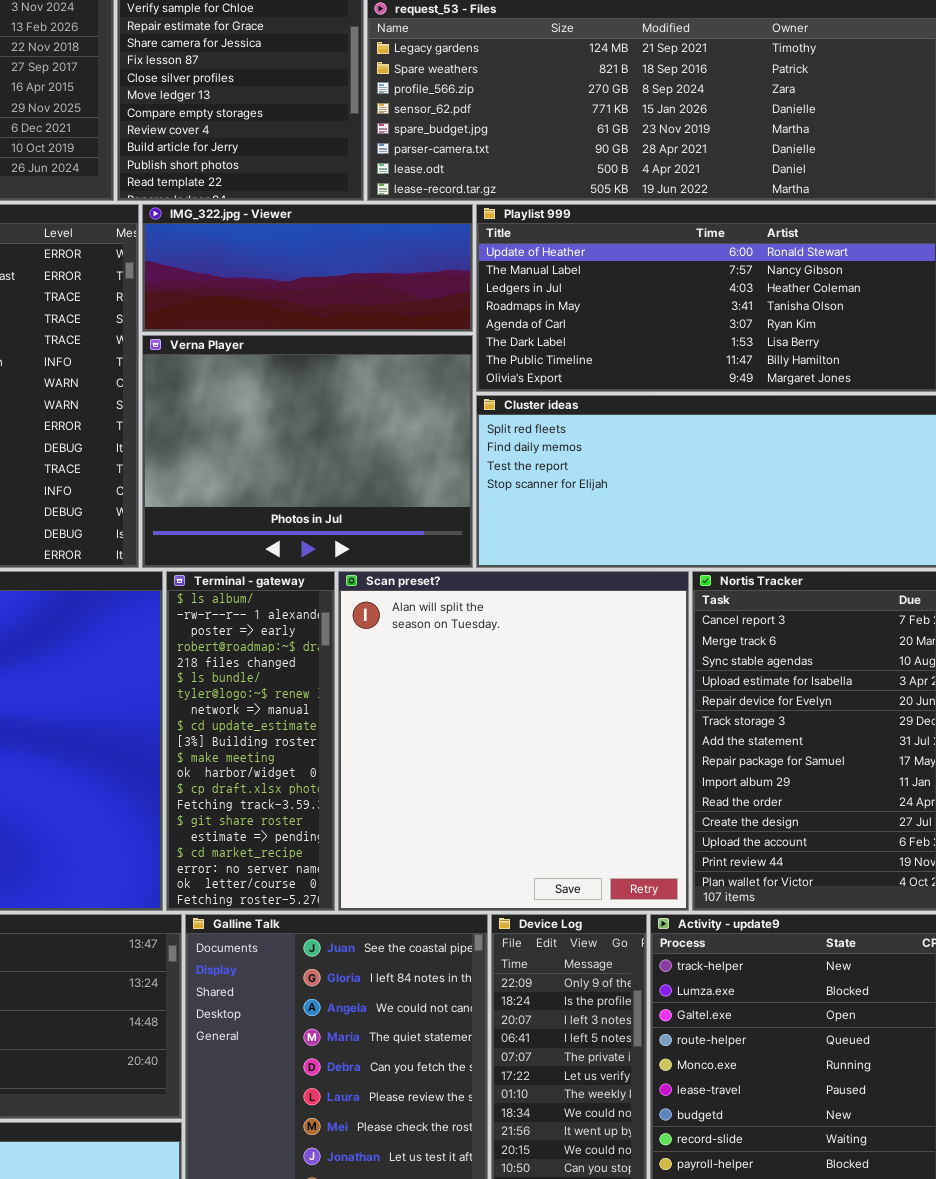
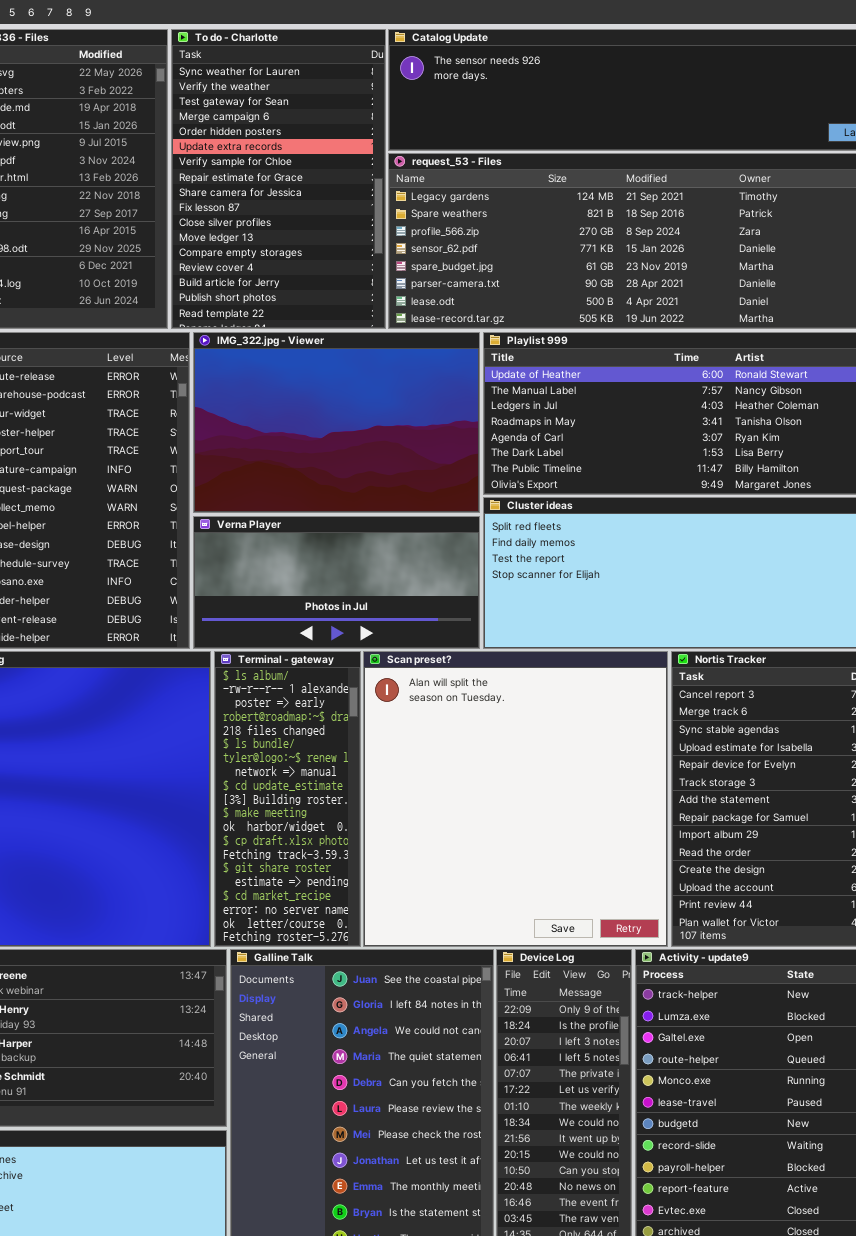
IMG_322.jpg - Viewer: [142,204,473,332] -> [193,332,480,513], resized
Verna Player: [142,335,473,568] -> [193,516,480,649], resized

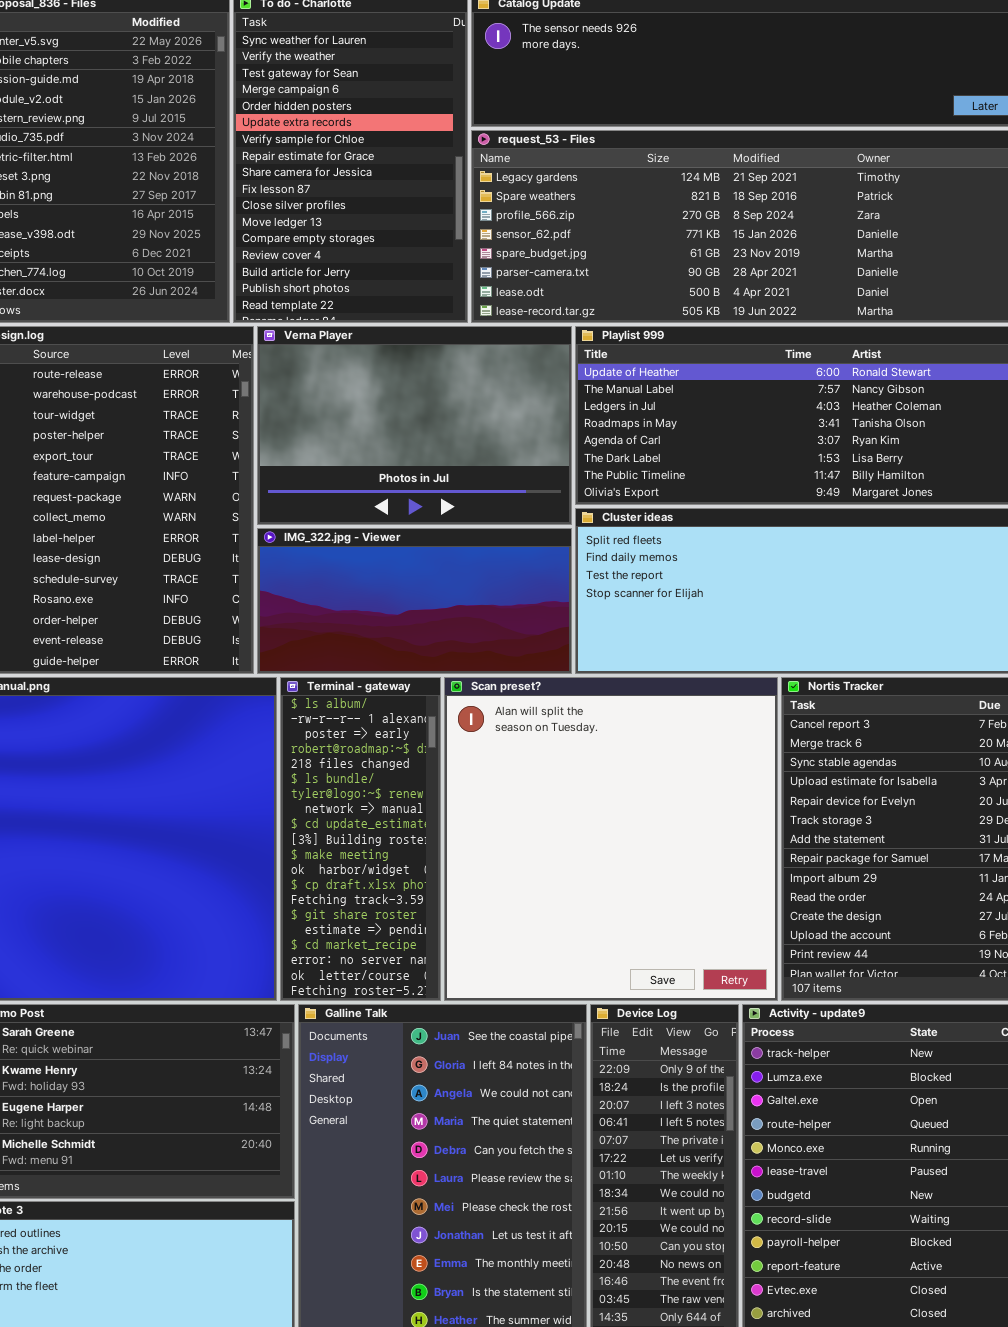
IMG_322.jpg - Viewer: [193,332,480,513] -> [257,528,572,674], moved, resized
Verna Player: [193,516,480,649] -> [257,326,572,525], moved, resized

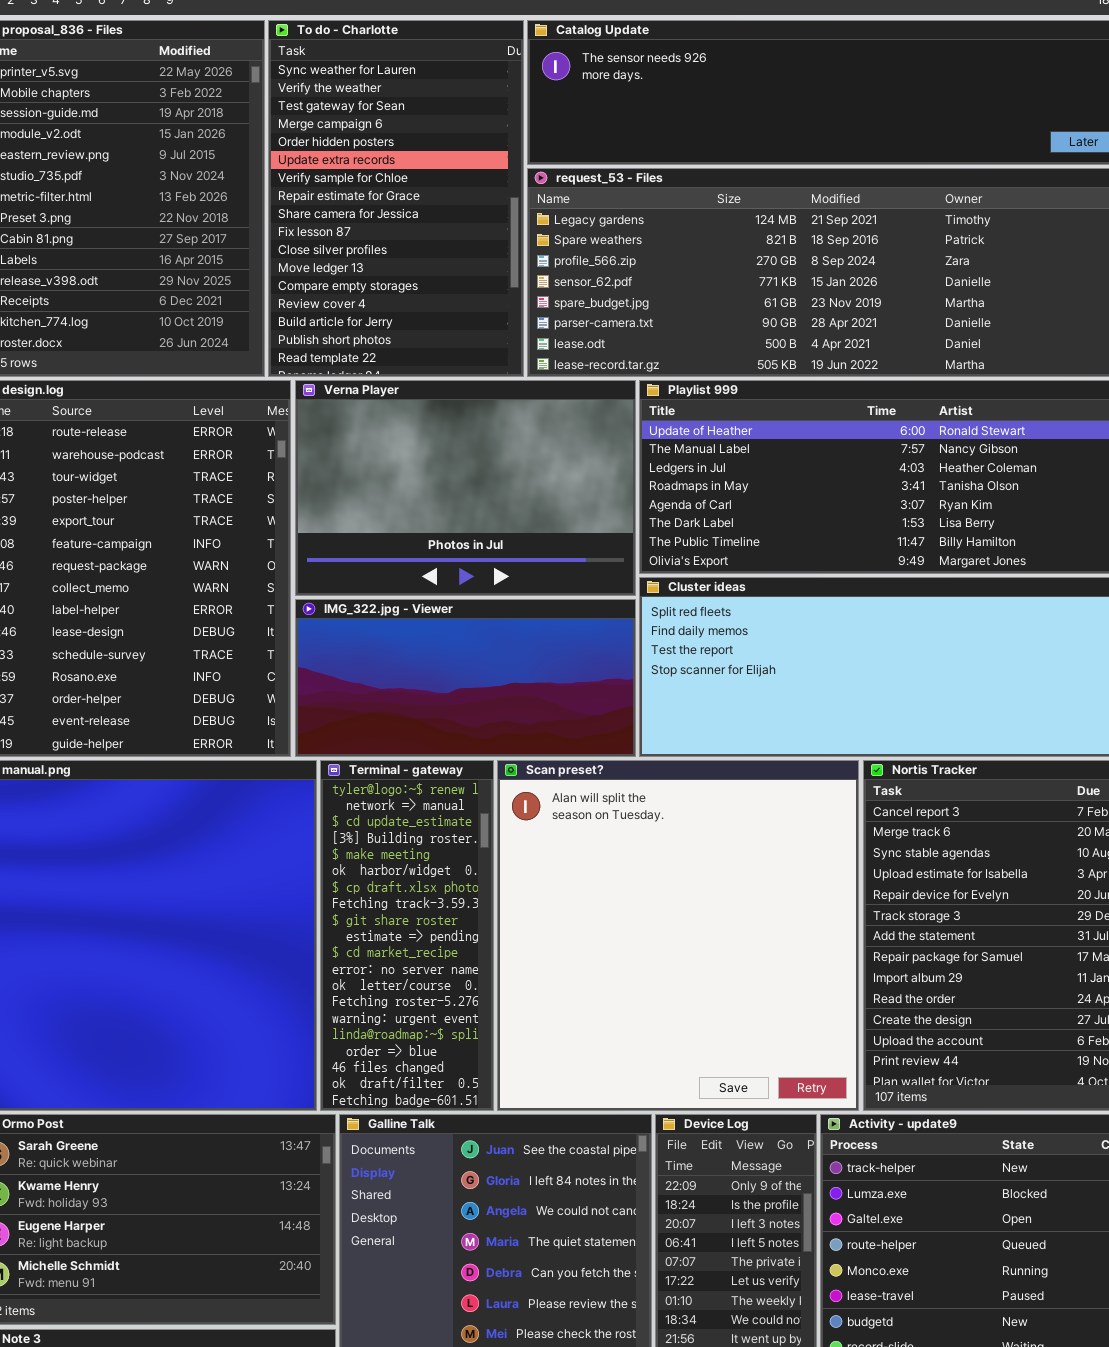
Terminal - gateway: [280,677,441,1001] -> [320,760,494,1111], scrolled down 6 rows

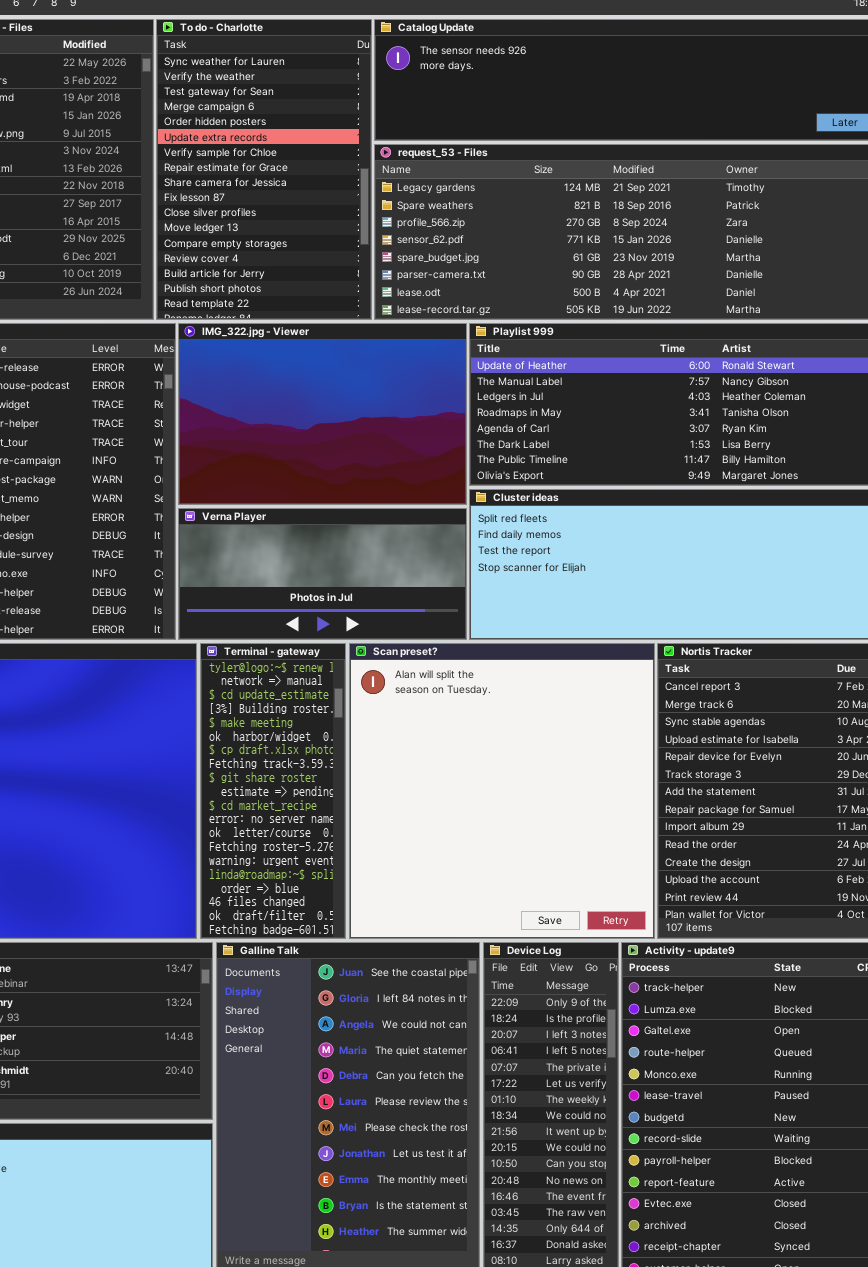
Verna Player: [295,380,636,596] -> [178,508,467,640], moved, resized
IMG_322.jpg - Viewer: [295,599,636,757] -> [178,323,467,505], moved, resized

